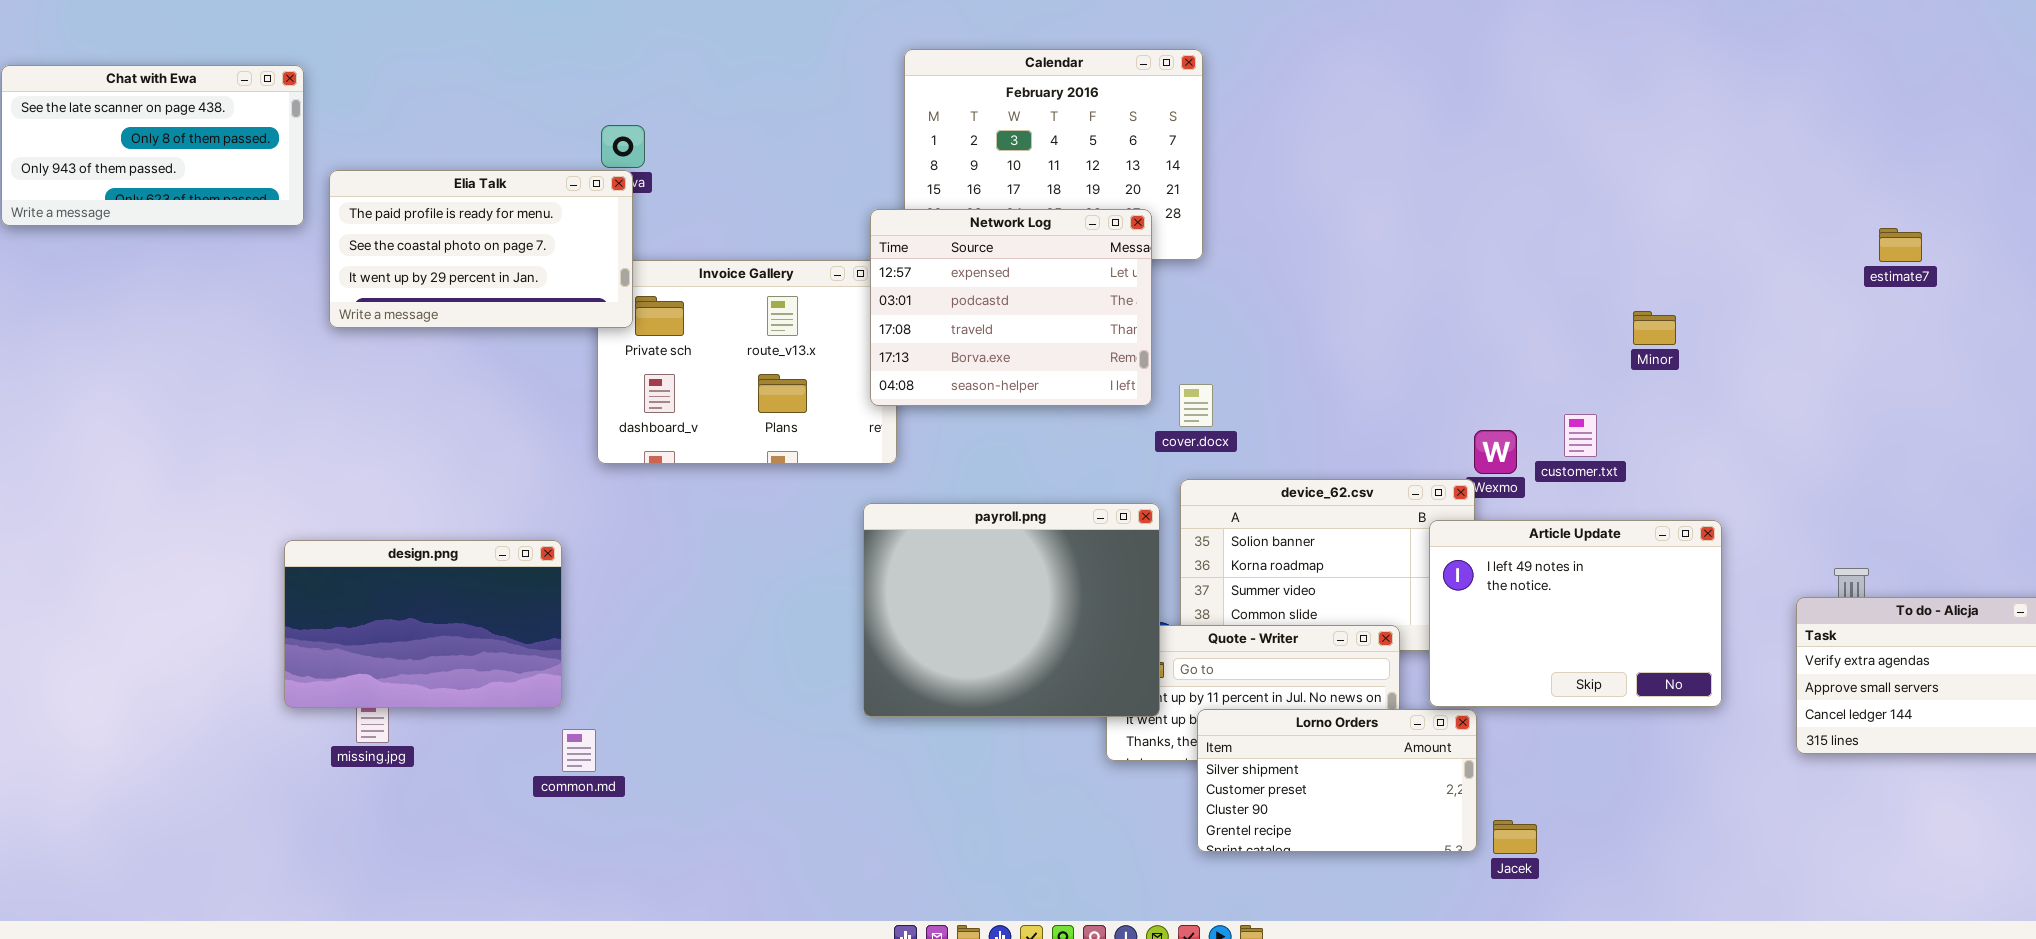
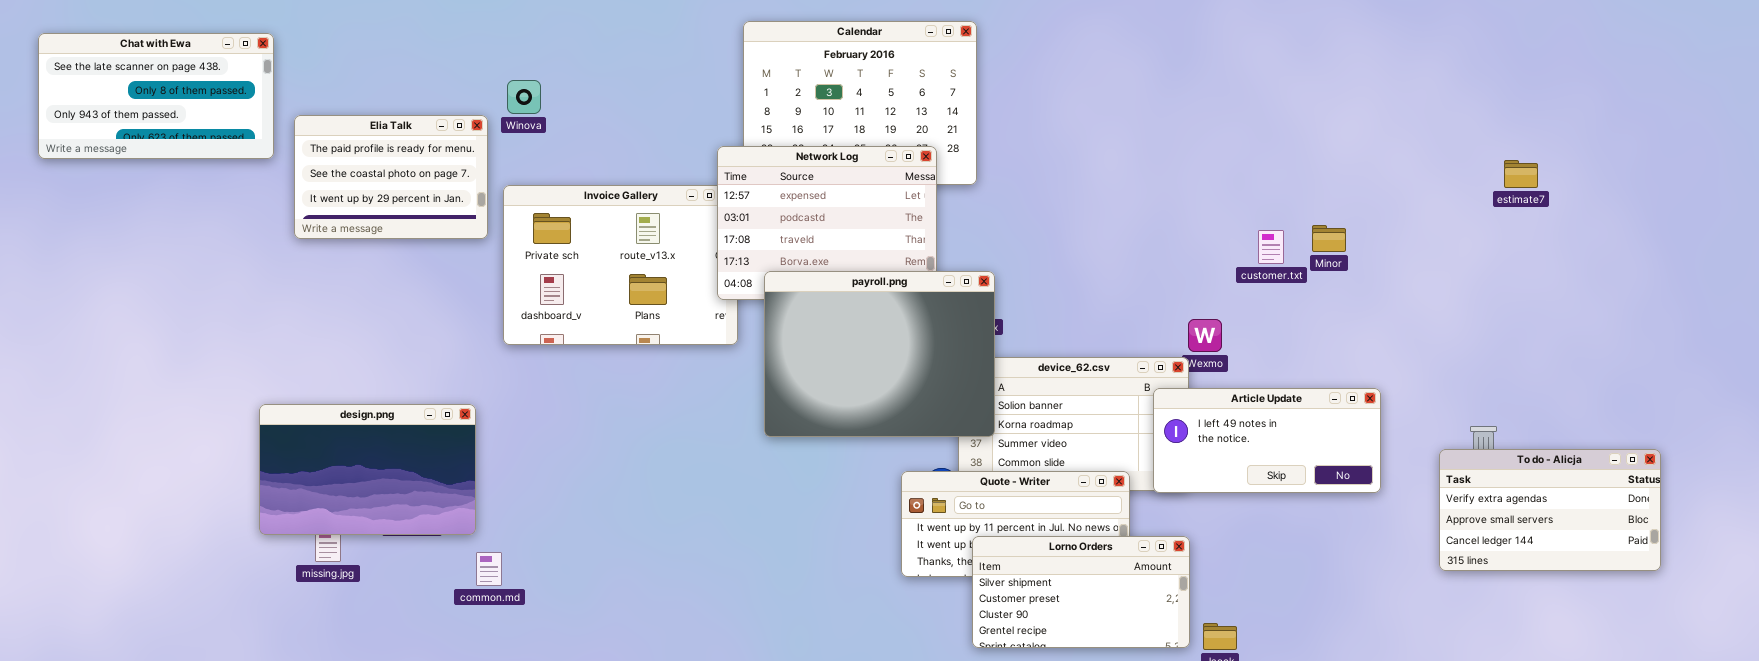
Elia Talk: [329,170,633,328] -> [294,115,488,239], resized
customer.txt: [1564,414,1597,457] -> [1258,230,1284,264], moved
payroll.png: [863,503,1160,717] -> [764,271,995,437], moved
Article Update: [1429,520,1722,707] -> [1153,388,1381,493], resized

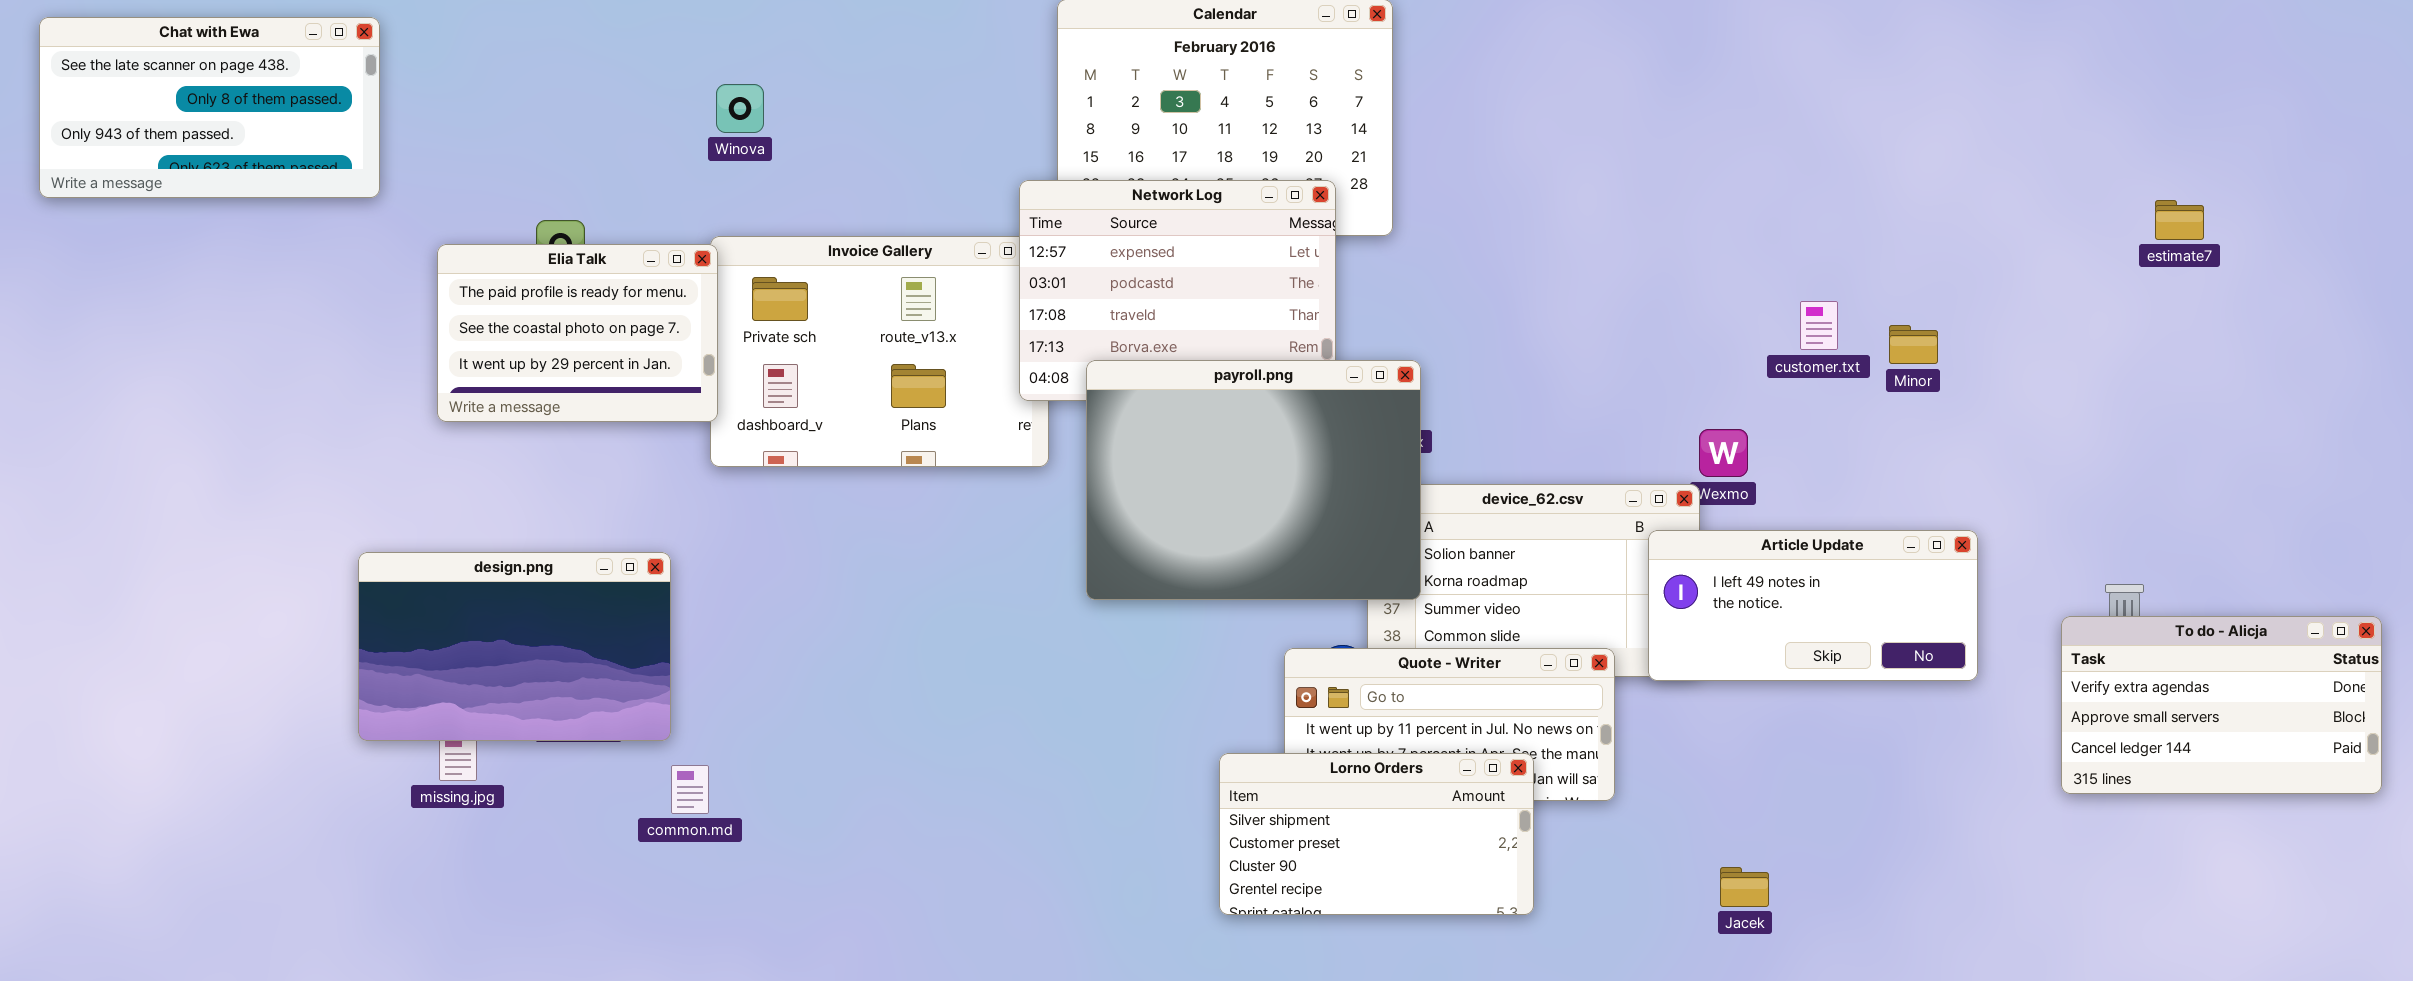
Elia Talk: [294,115,488,239] -> [437,244,718,422], moved
Minor: [1312,225,1346,252] -> [1889,325,1938,364], moved
Lorno Orders: [972,536,1190,648] -> [1219,753,1534,915], moved

